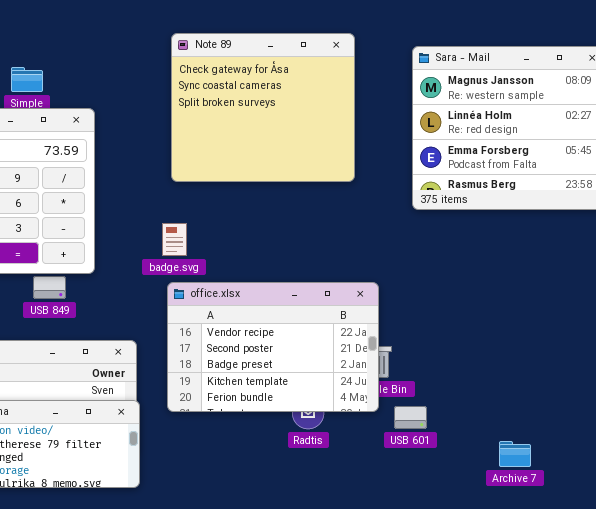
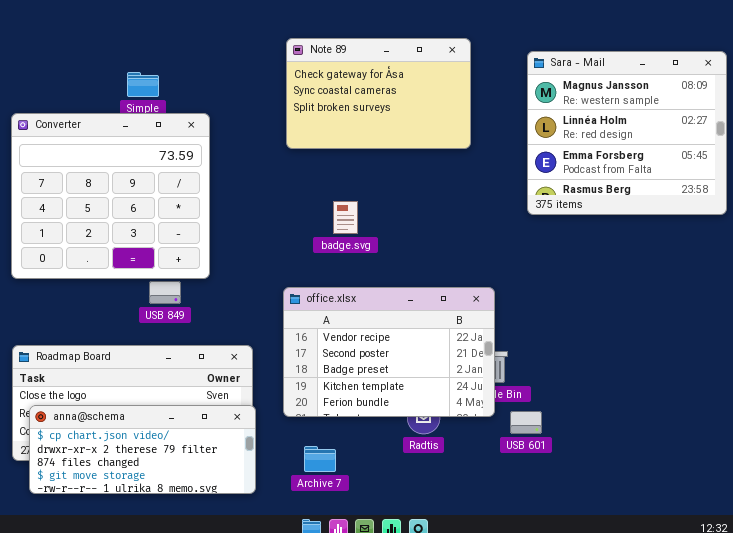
Note 89: [171,33,355,182] -> [286,38,471,149], resized
badge.svg: [162,223,187,256] -> [333,201,358,234], moved
Archive 7: [499,441,531,467] -> [304,446,336,472], moved

